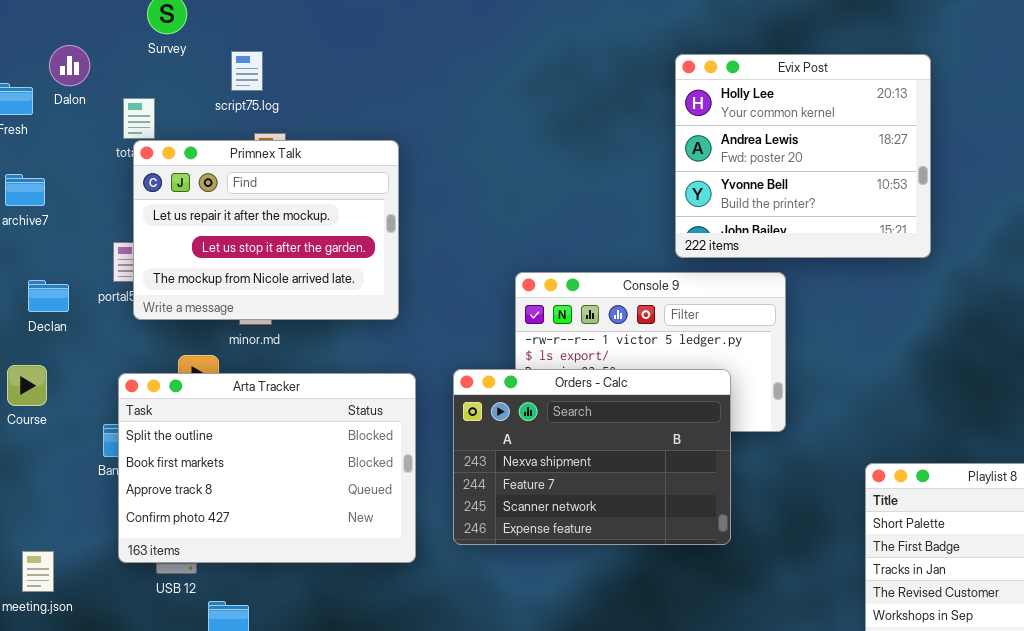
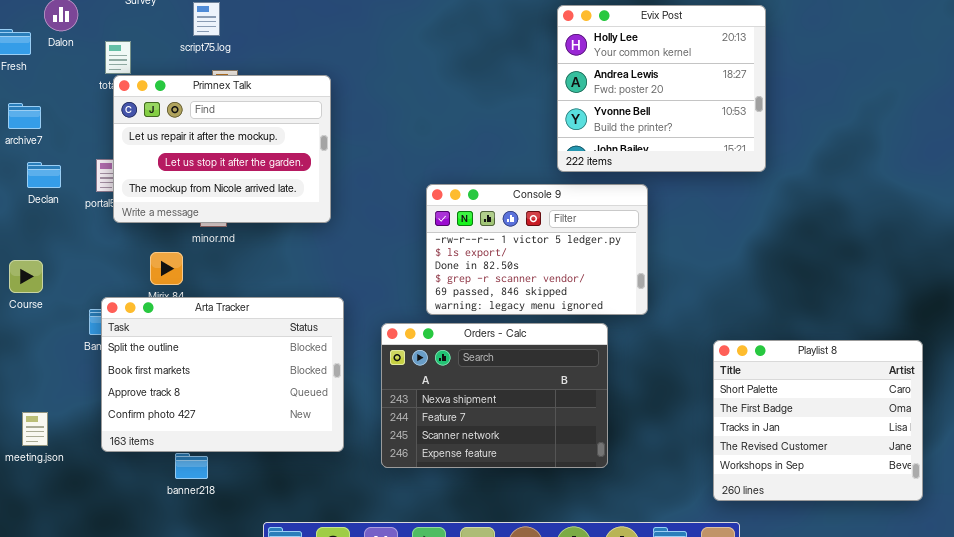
Declan: [28,280,69,312] -> [27,162,61,188], moved
Orders - Calc: [453,369,731,545] -> [381,323,608,468], moved
Arta Tracker: [118,373,416,563] -> [101,297,344,452], moved

